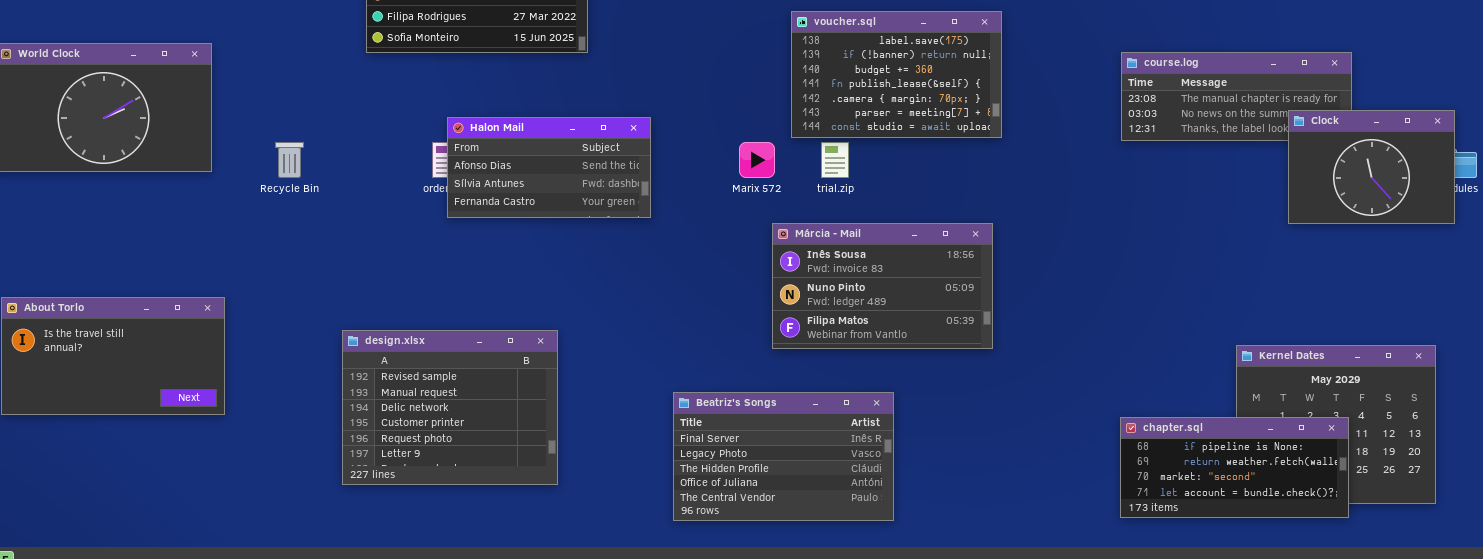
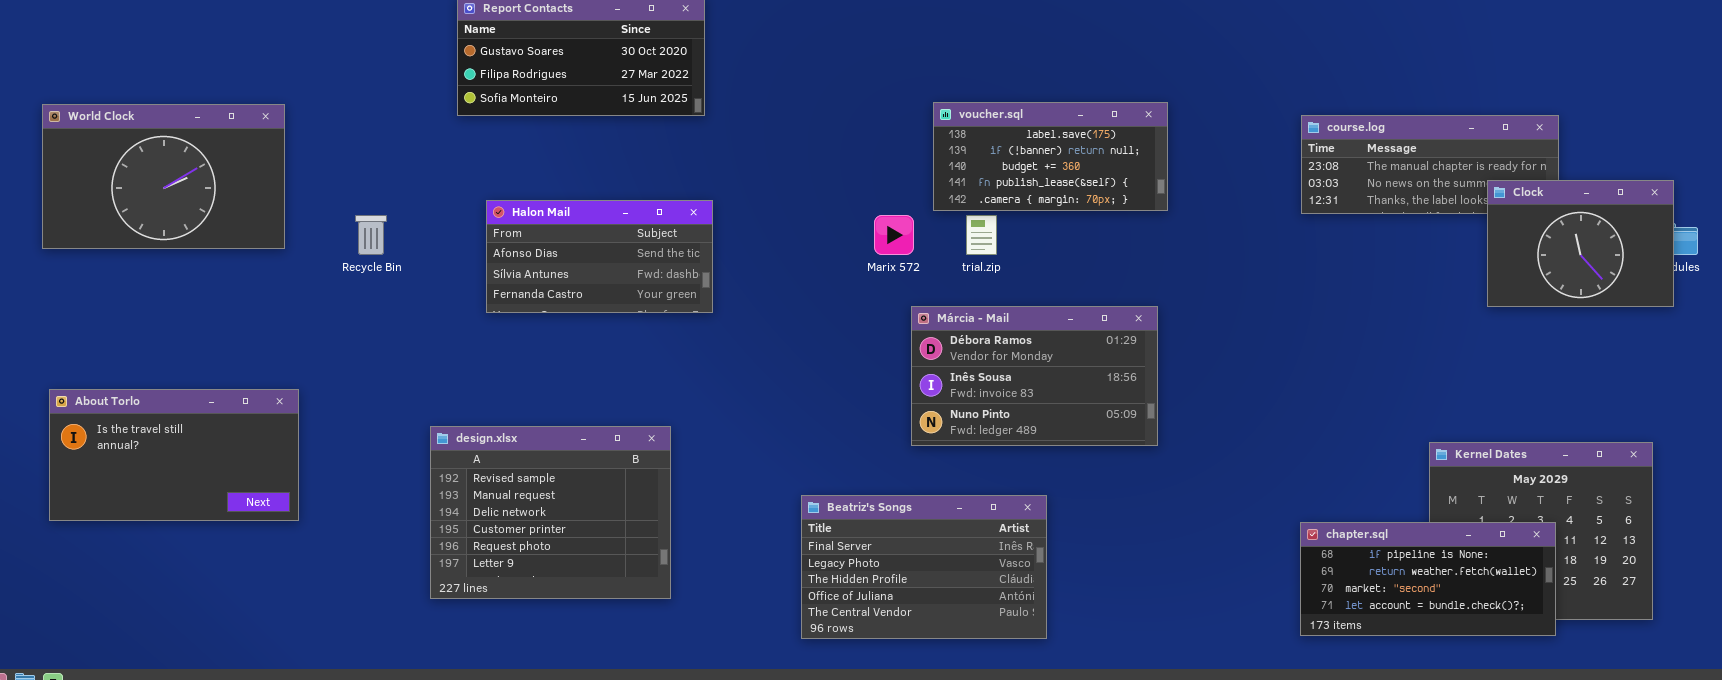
voucher.sql: [791,11,1002,138] -> [933,102,1168,211], resized
Halon Mail: [447,117,651,218] -> [486,200,713,313], moved
Márcia - Mail: [772,223,993,349] -> [911,306,1158,446], scrolled up 1 row

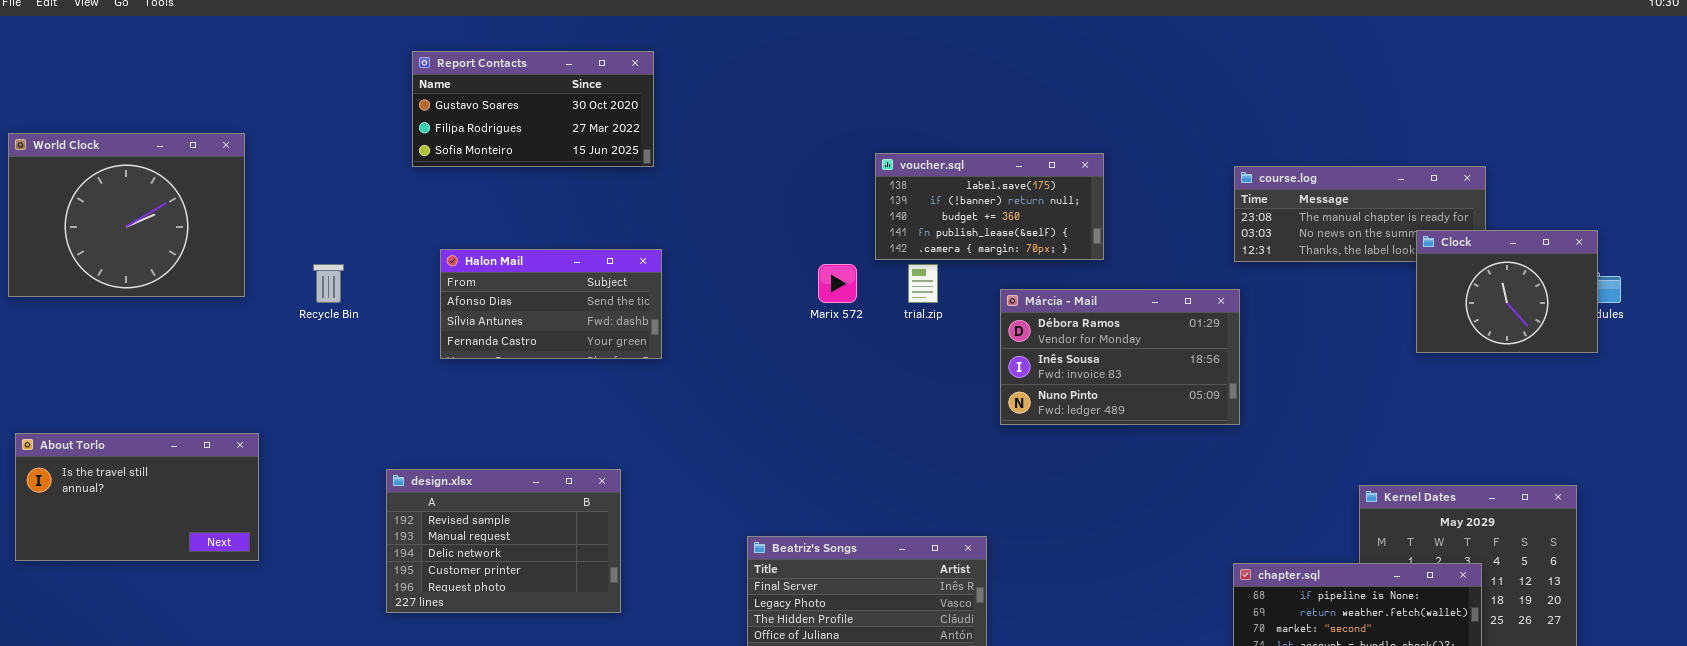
World Clock: [42,104,285,249] -> [8,133,245,297], resized
Márcia - Mail: [911,306,1158,446] -> [1000,289,1240,425], moved
design.xlsx: [430,426,671,599] -> [386,469,621,613], resized

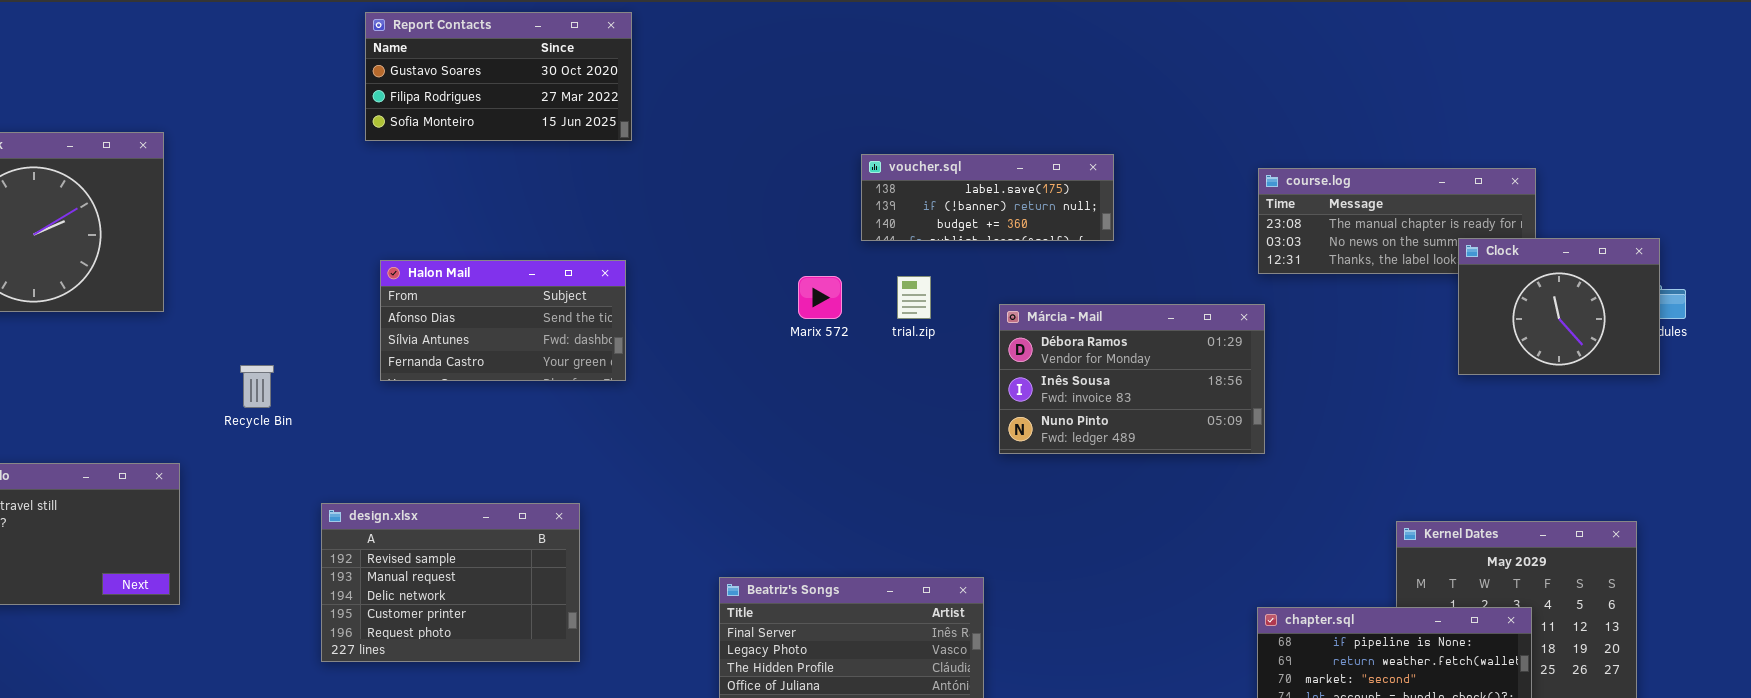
Report Contacts: [412,51,654,167] -> [365,12,632,141], moved
voucher.sql: [875,153,1104,260] -> [861,154,1114,241], resized
Recycle Bin: [313,264,344,303] -> [240,365,274,408], moved

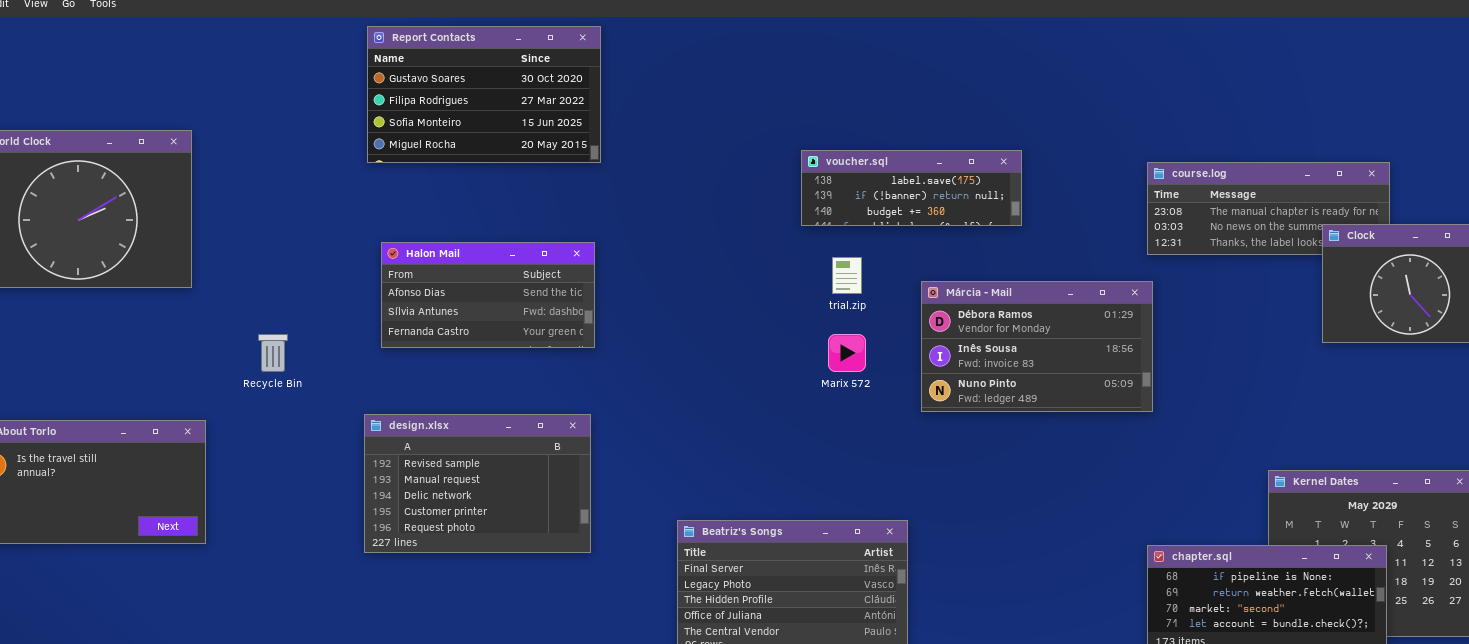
Report Contacts: [365,12,632,141] -> [367,26,601,163], resized
Marix 572: [798,276,842,319] -> [828,334,866,372], moved
design.xlsx: [321,503,580,662] -> [364,414,591,553], moved

